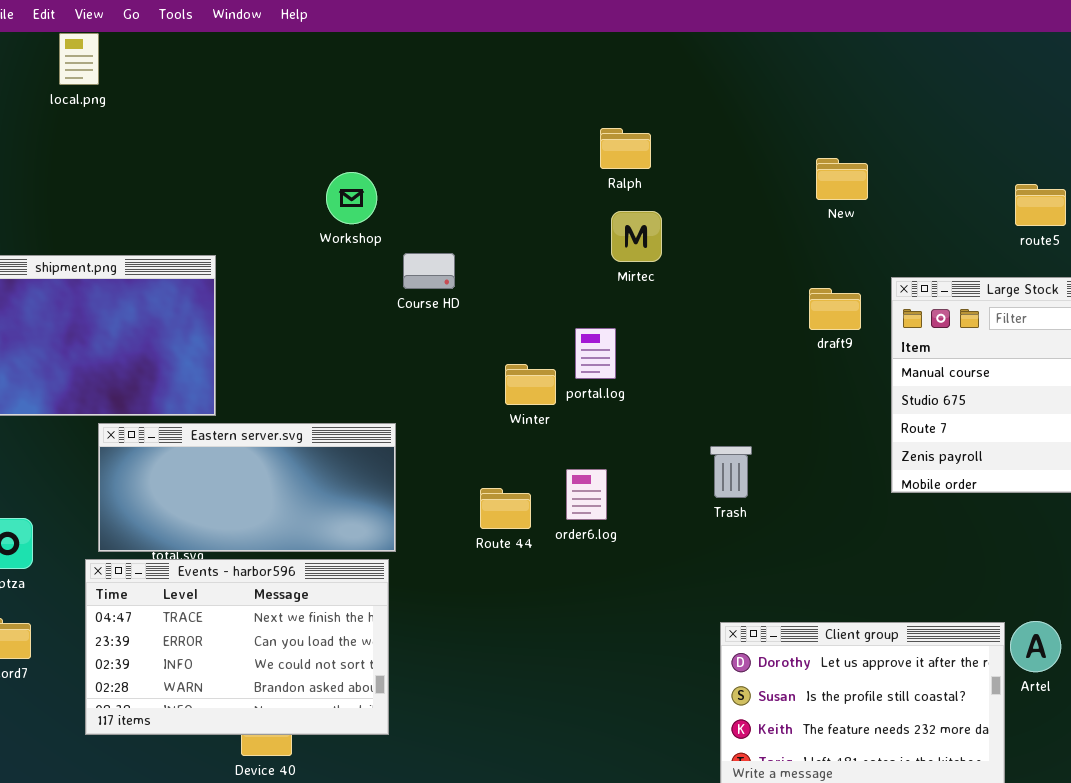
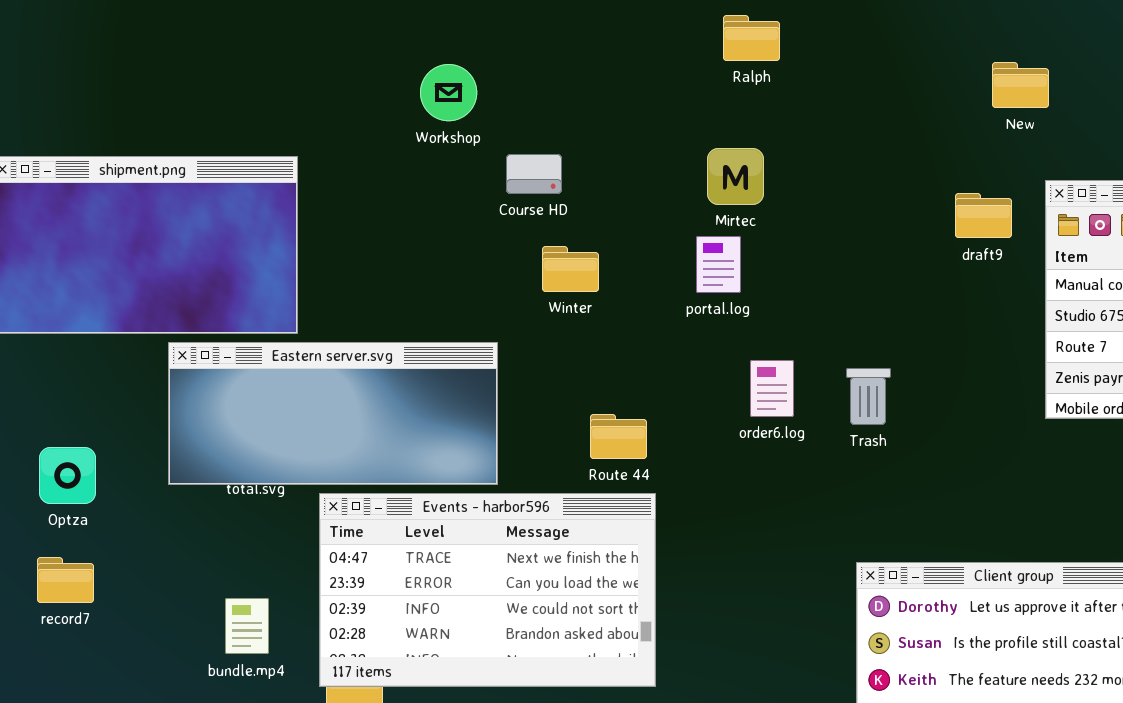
New: [816,158,868,200] -> [992,62,1049,108], moved
Mirtec: [611,211,662,262] -> [707,148,764,205], moved
Winter: [505,364,556,405] -> [542,246,599,292], moved
order6.log: [566,469,607,520] -> [750,360,794,417], moved
Events - harbor596: [85,559,389,735] -> [319,493,656,687], moved

